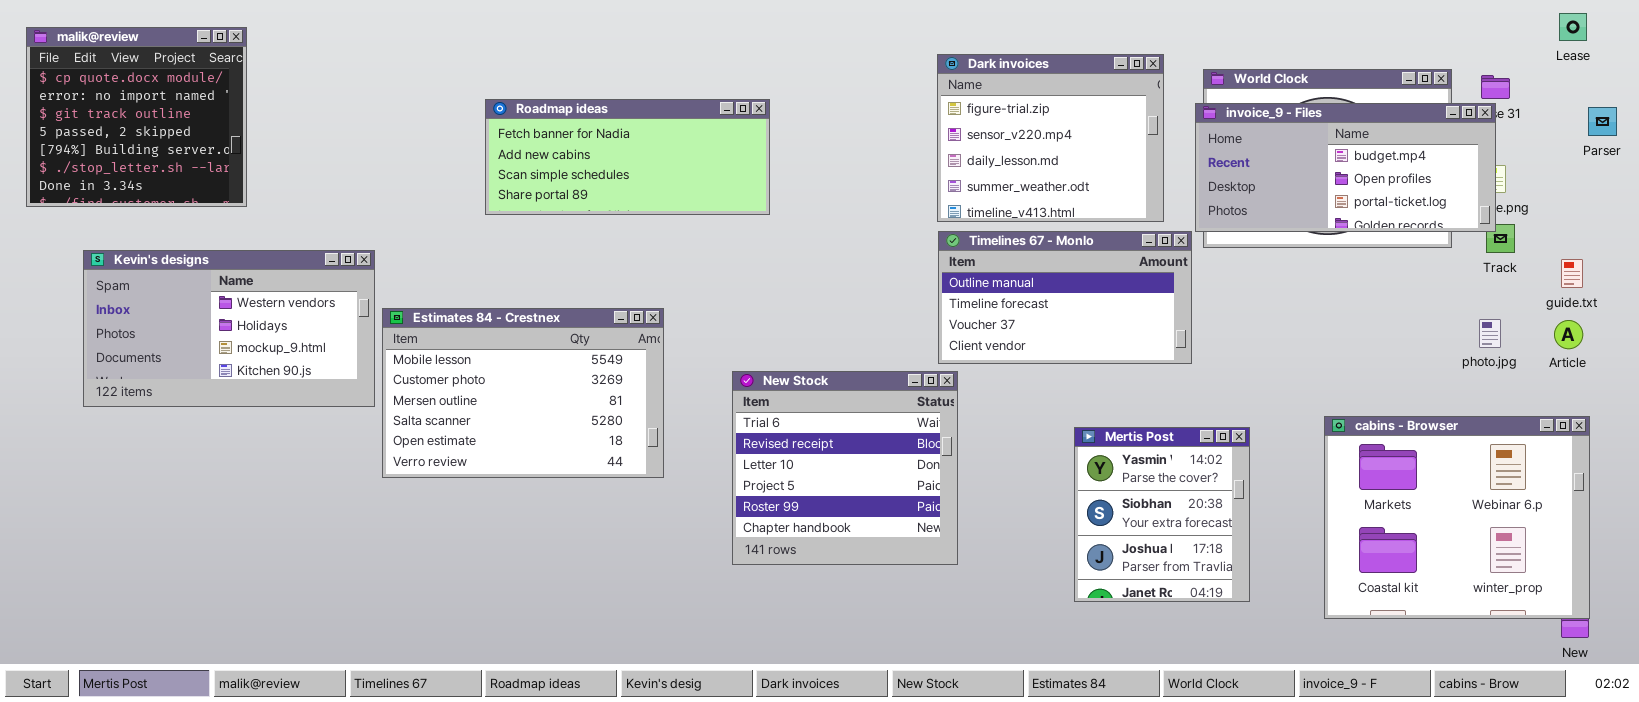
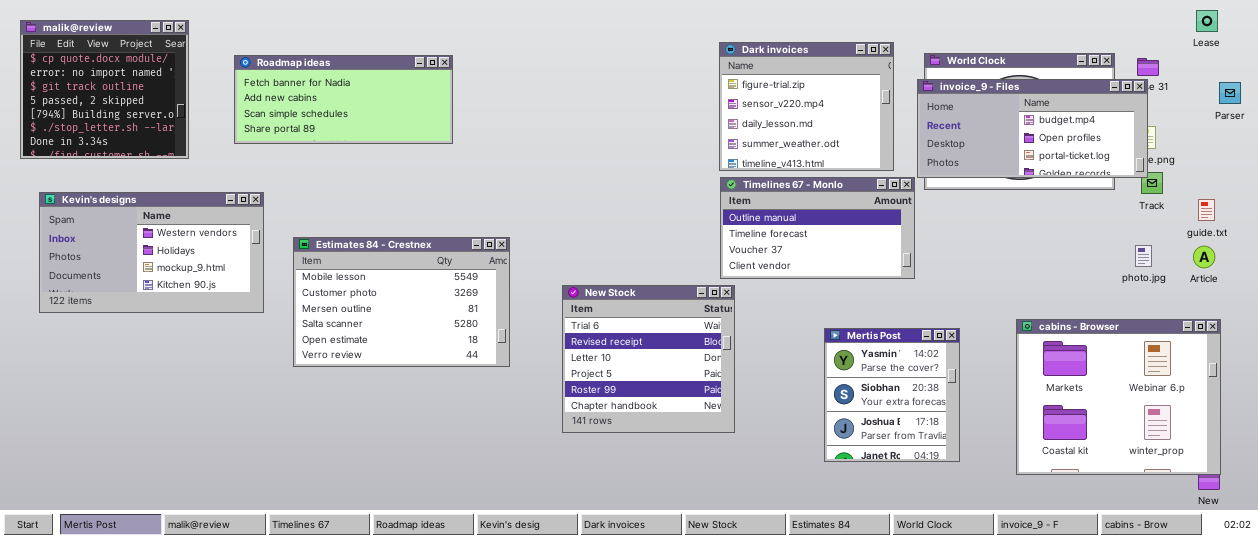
Roadmap ideas: [485,99,770,215] -> [234,55,453,144], moved
Kevin's designs: [83,250,375,407] -> [39,192,264,313], moved

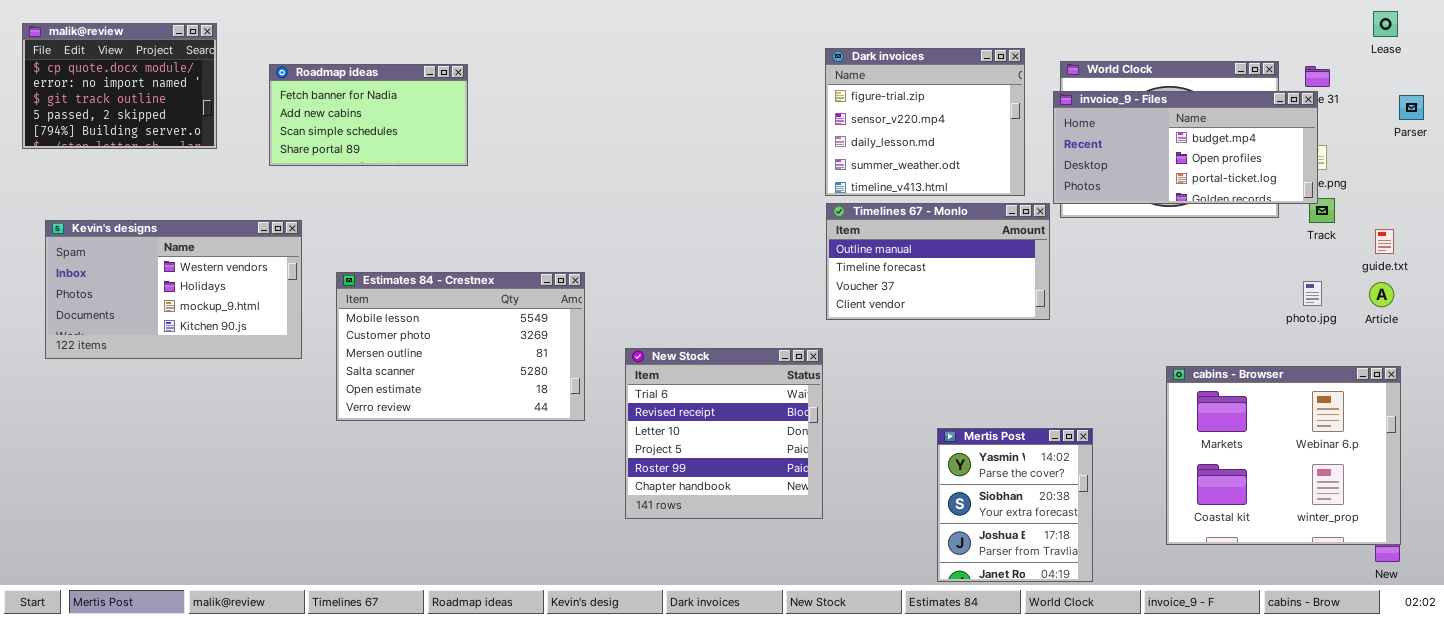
malik@review: [20,20,189,159] -> [22,23,217,149], resized
Roadmap ideas: [234,55,453,144] -> [269,64,468,166], resized
New Stock: [562,285,735,433] -> [625,348,823,519], moved
Mertis Post: [824,328,960,462] -> [937,428,1093,582], moved

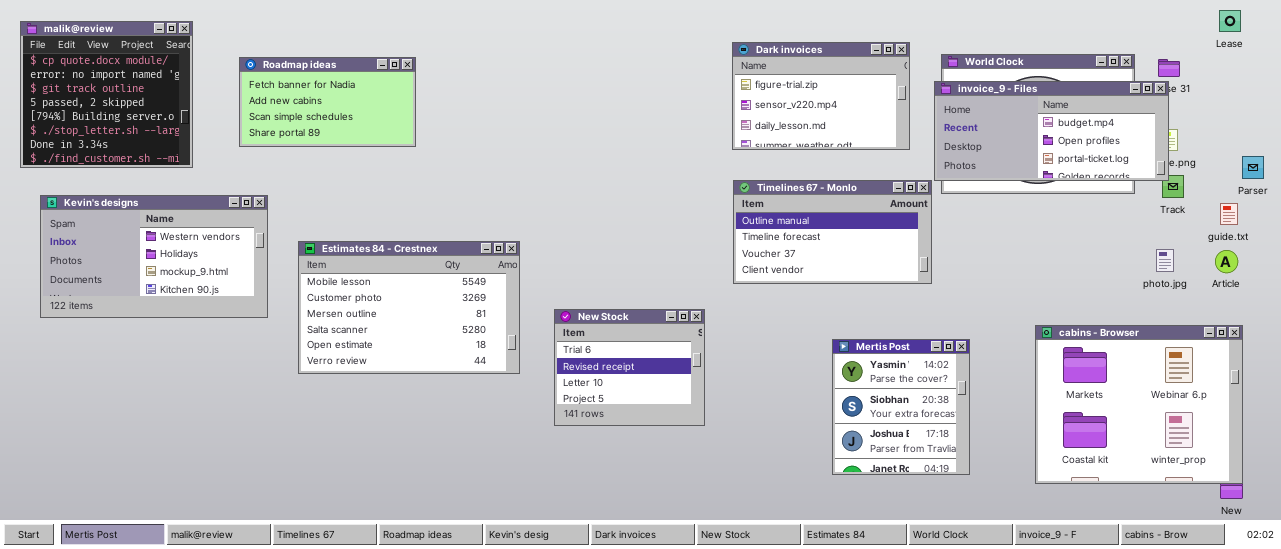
malik@review: [22,23,217,149] -> [20,21,193,168], resized
Dark invoices: [825,48,1025,196] -> [732,42,910,150], resized
Parser: [1399,95,1424,120] -> [1242,156,1264,179], moved
New Stock: [625,348,823,519] -> [554,309,705,426], resized
Mertis Post: [937,428,1093,582] -> [832,339,970,475], moved

